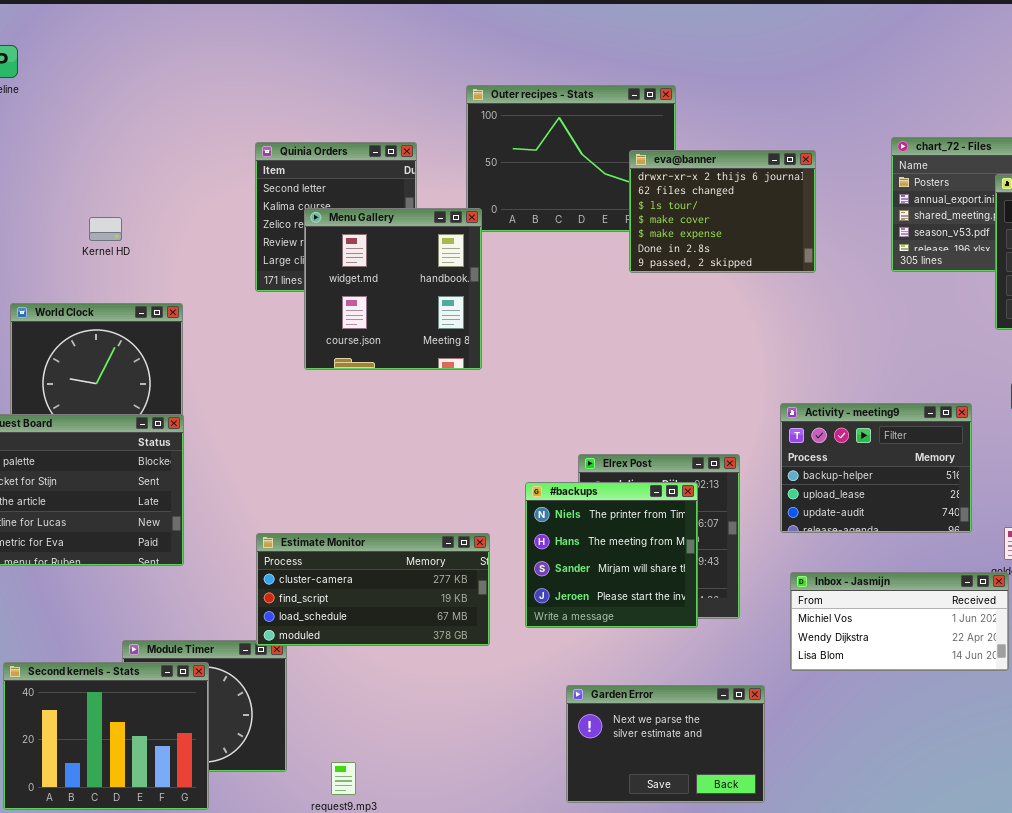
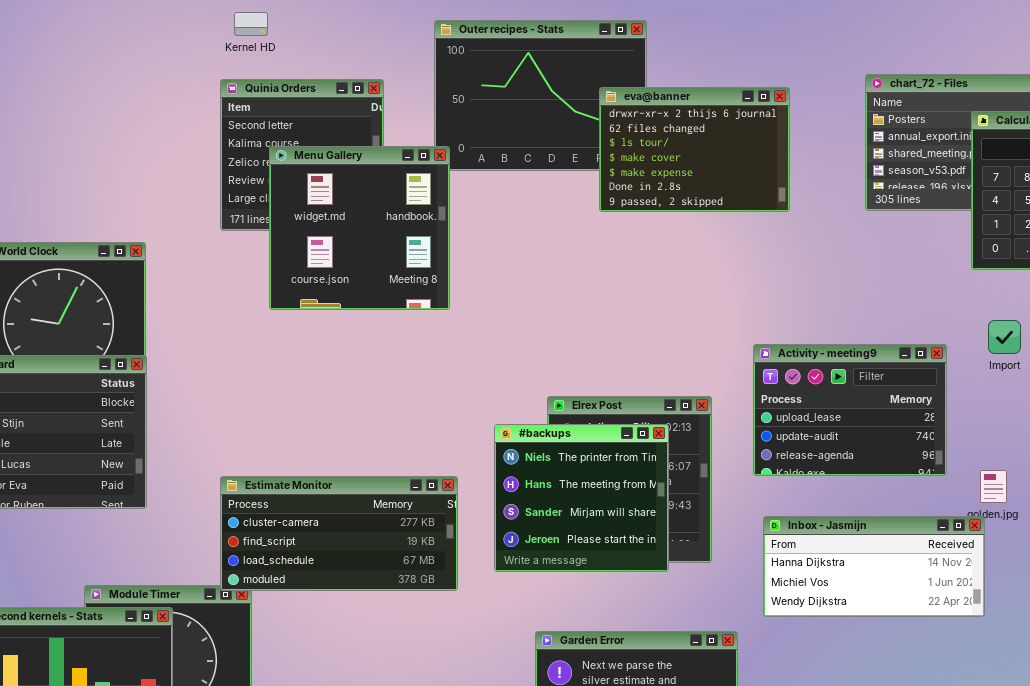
Kernel HD: [89,217,122,241] -> [234,12,268,36], moved
Activity - meeting9: [780,403,972,533] -> [753,344,947,476], scrolled down 1 row
Inbox - Jasmijn: [790,572,1009,671] -> [763,516,985,617], scrolled up 1 row

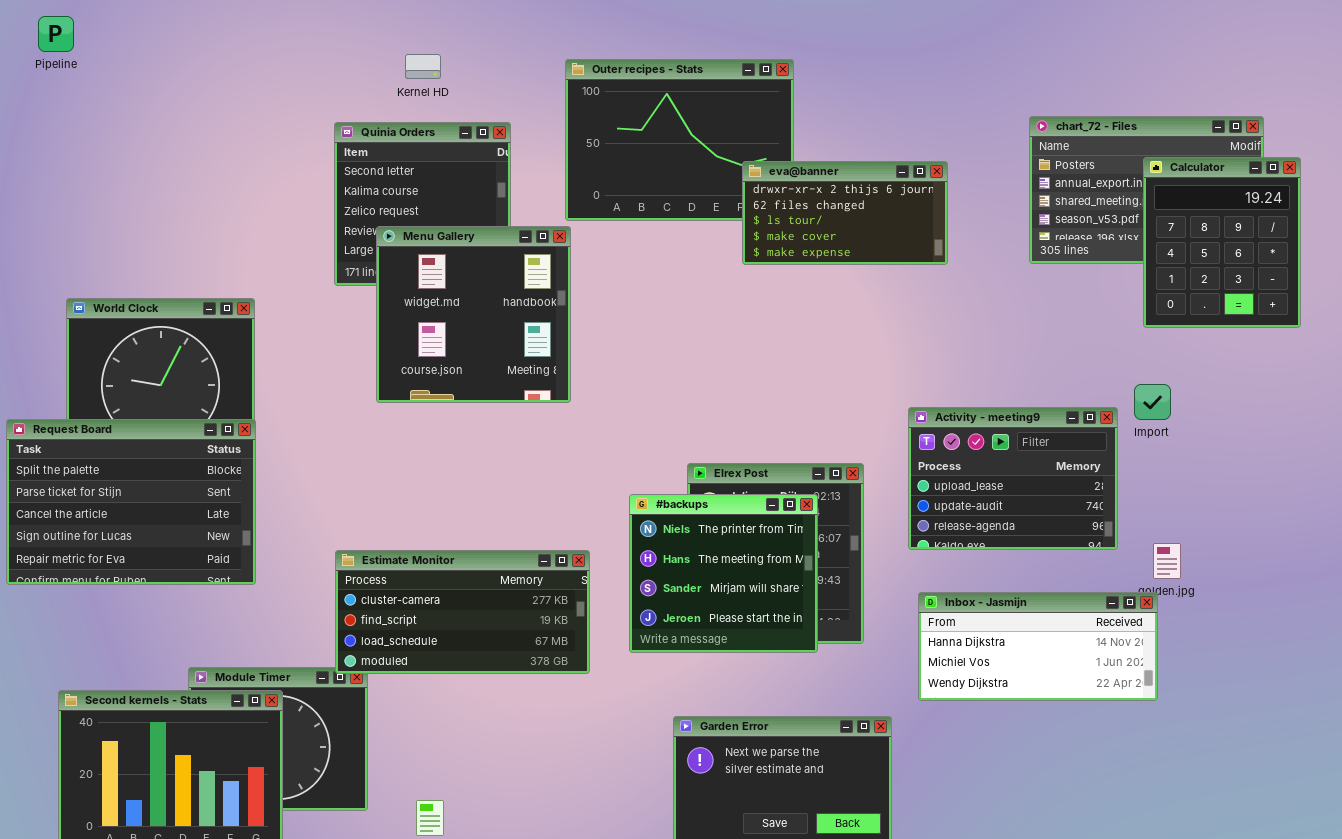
Kernel HD: [234,12,268,36] -> [405,54,441,79], moved
eva@banner: [599,87,790,212] -> [742,161,948,265], resized
Menu Gallery: [269,146,450,310] -> [376,226,571,403], moved
Import: [988,320,1021,354] -> [1134,384,1171,420], moved

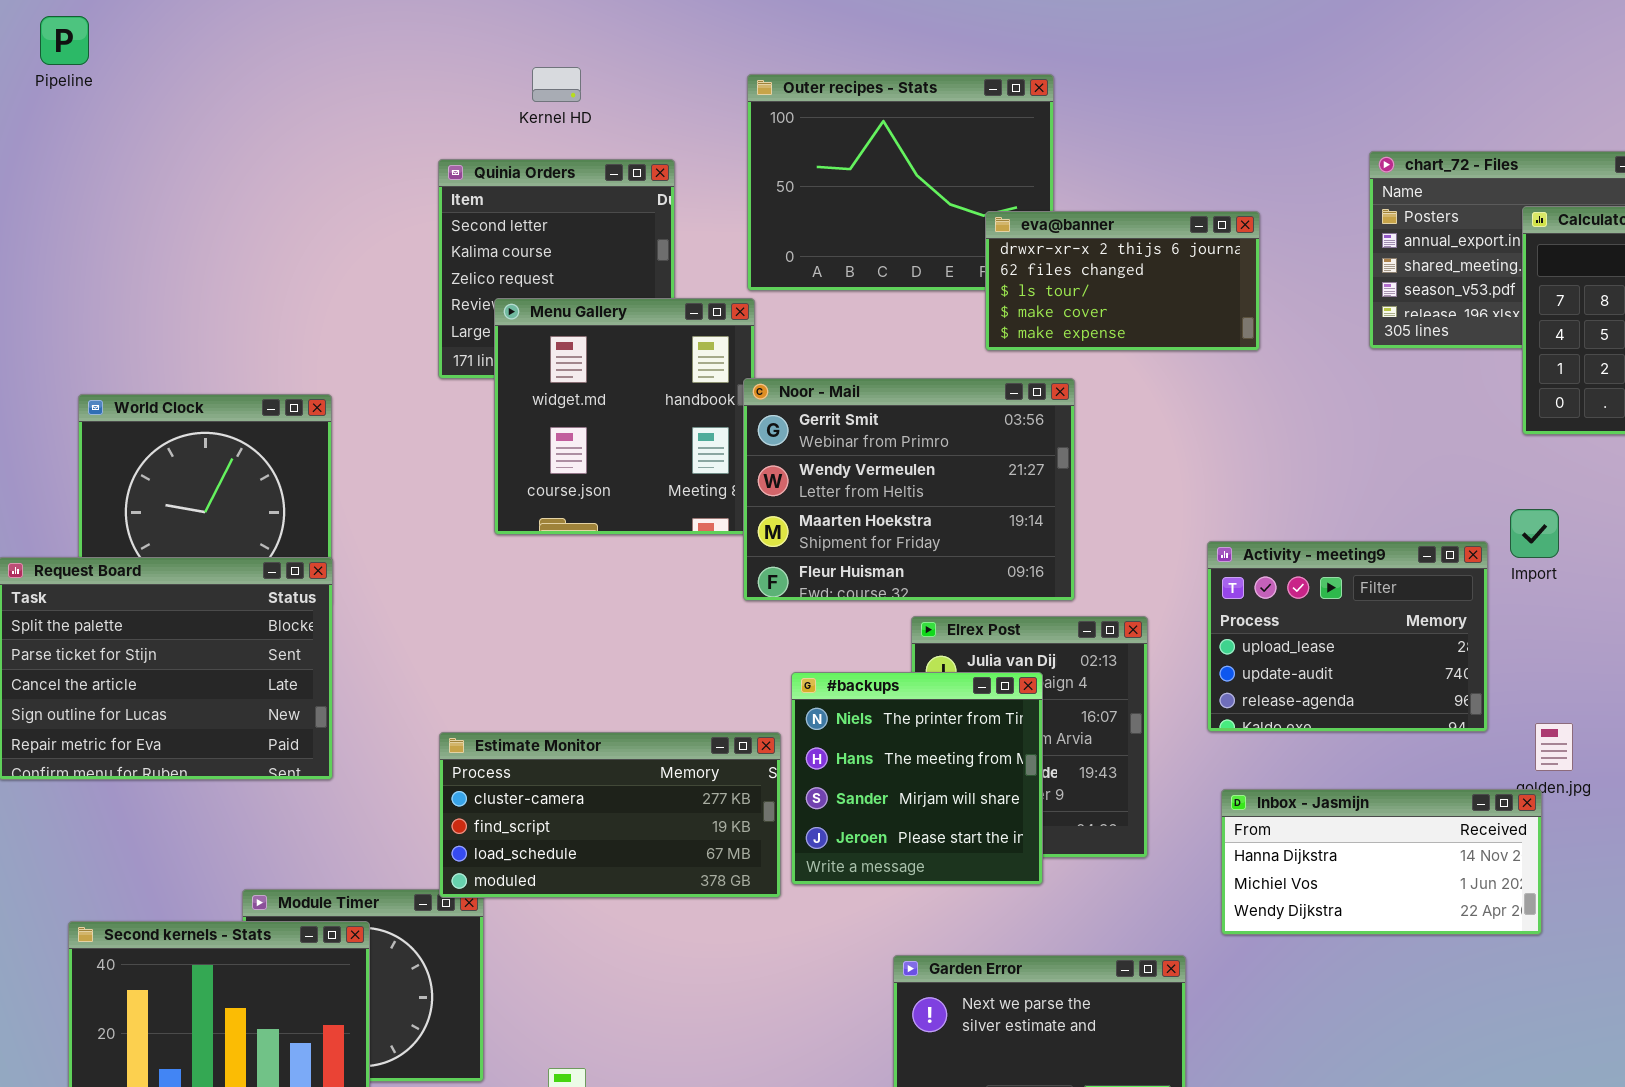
Noor - Mail: none -> [743,378,1075,601], opened
#backups: [629,494,818,653] -> [791,672,1043,885], moved

